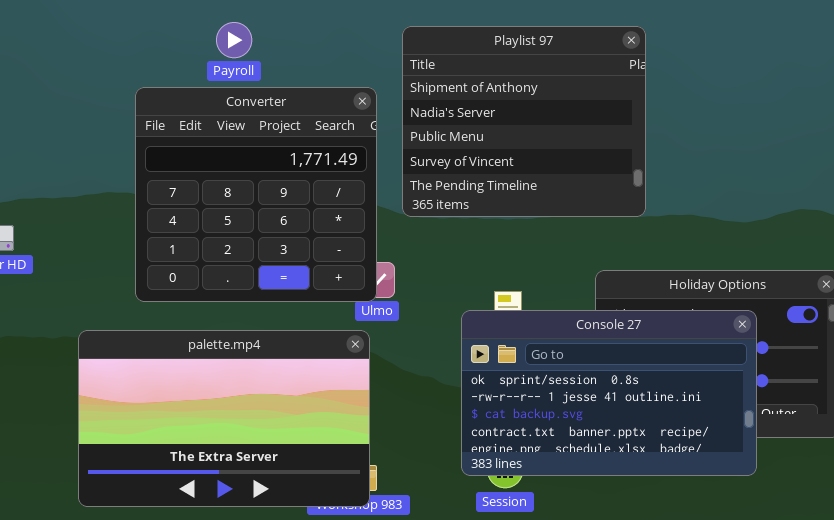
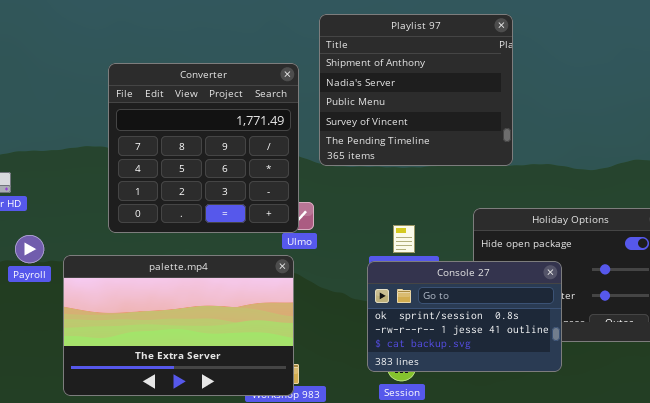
Payroll: [216,22,252,58] -> [15,235,44,263], moved
Console 27: [461,310,757,476] -> [367,261,562,372], resized

